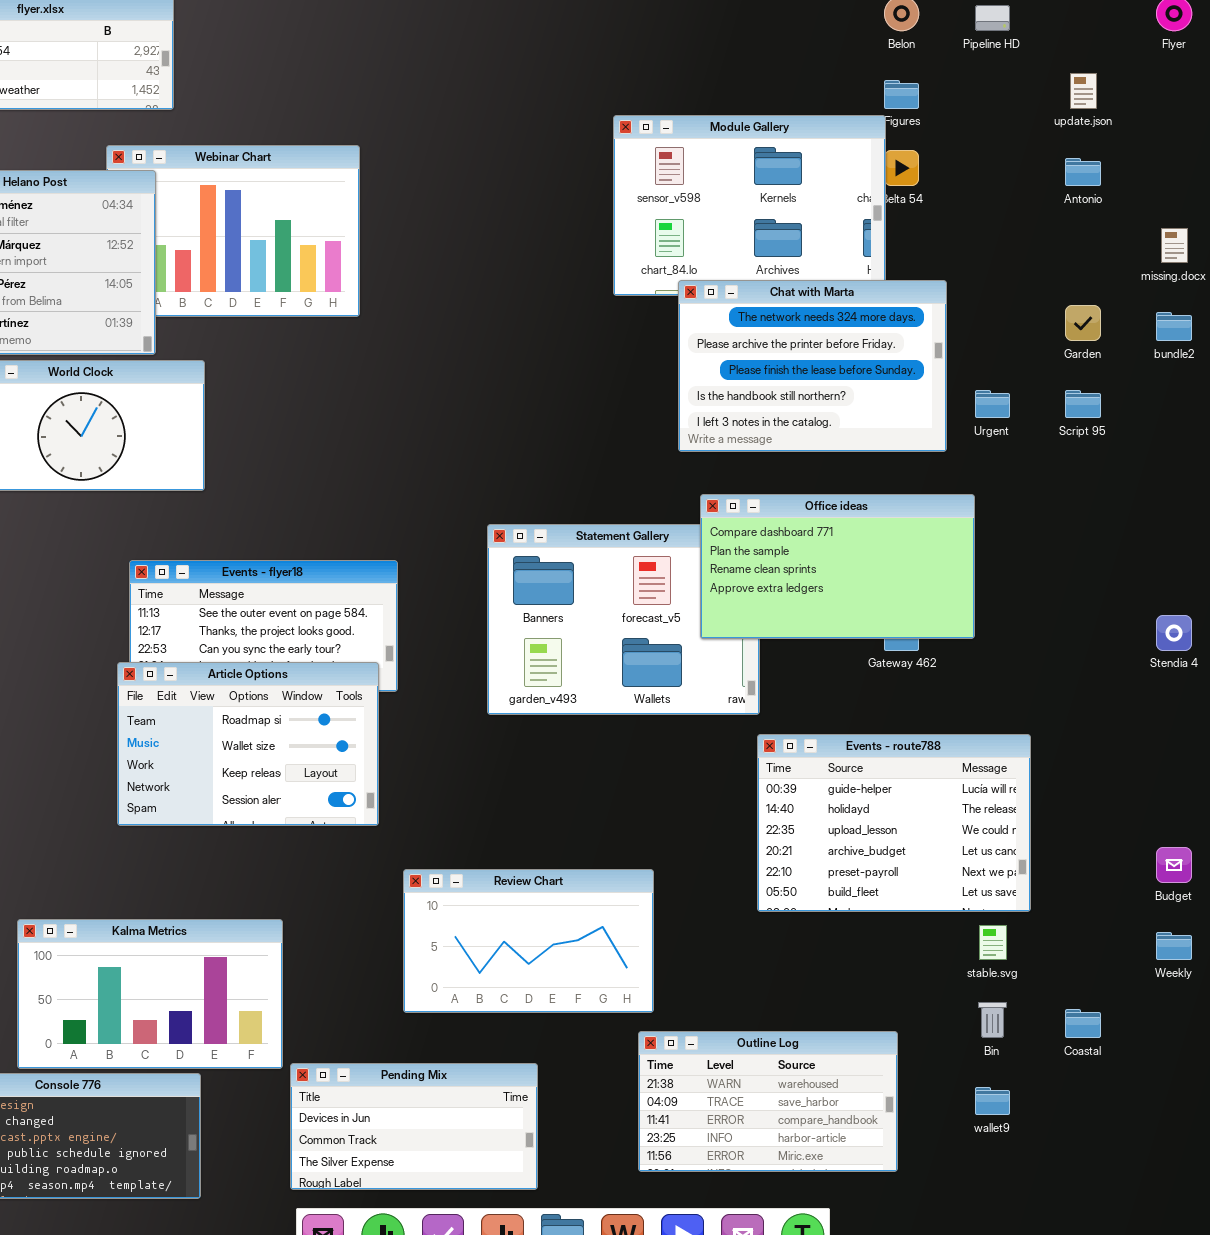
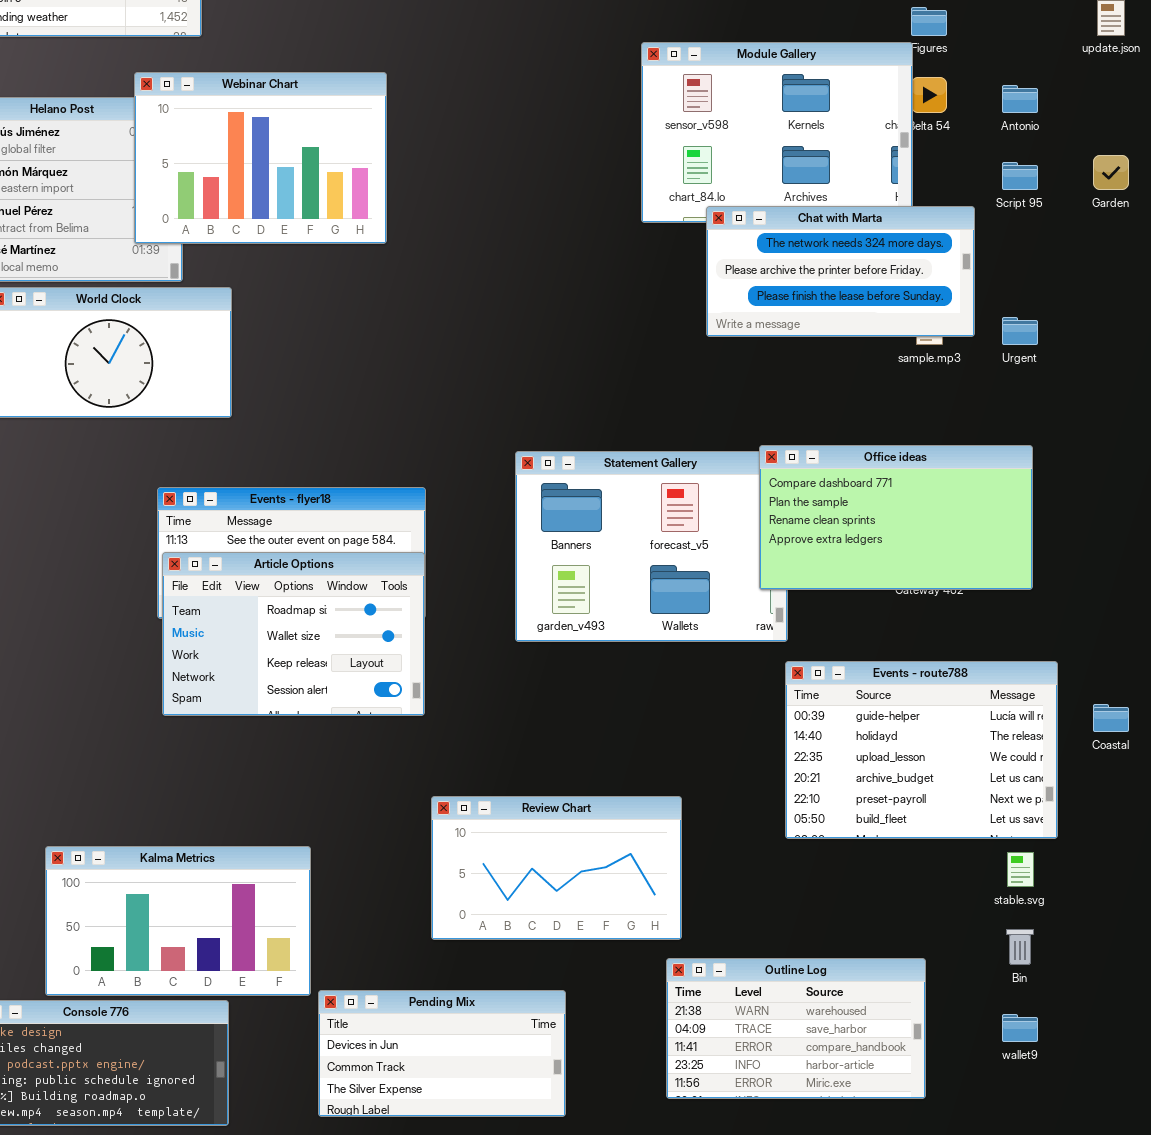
Webinar Chart: [106,145,360,317] -> [134,72,387,244], raised
Antonio: [1065,158,1101,186] -> [1002,85,1038,113], moved
Chat with Marta: [678,280,947,452] -> [706,206,975,337], resized
Garden: [1065,305,1101,341] -> [1093,155,1129,190], moved
Script 95: [1065,390,1101,418] -> [1002,162,1038,190], moved
Office ideas: [700,494,975,639] -> [759,445,1033,590], moved
Article Options: [117,662,379,826] -> [162,552,425,716], moved
Coastal: [1065,1009,1101,1038] -> [1093,704,1129,732], moved

